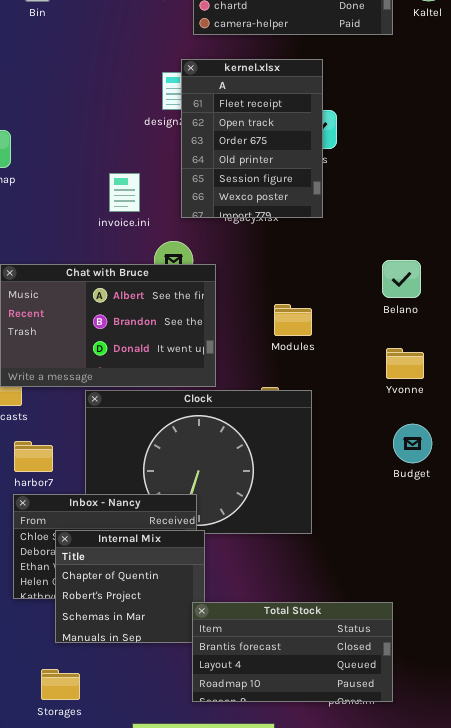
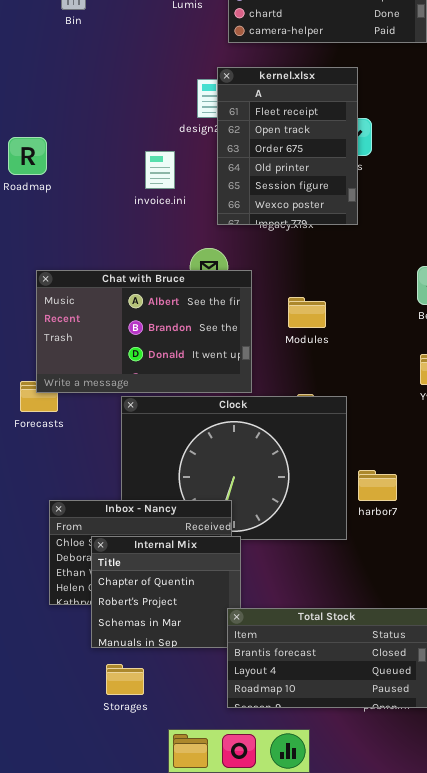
invoice.ini: [109,173,140,212] -> [145,151,175,189], moved
Modules: [274,304,312,336] -> [288,297,326,328], moved
harbor7: [14,441,53,472] -> [358,470,397,501], moved
Storages: [41,669,80,700] -> [106,664,144,695], moved

